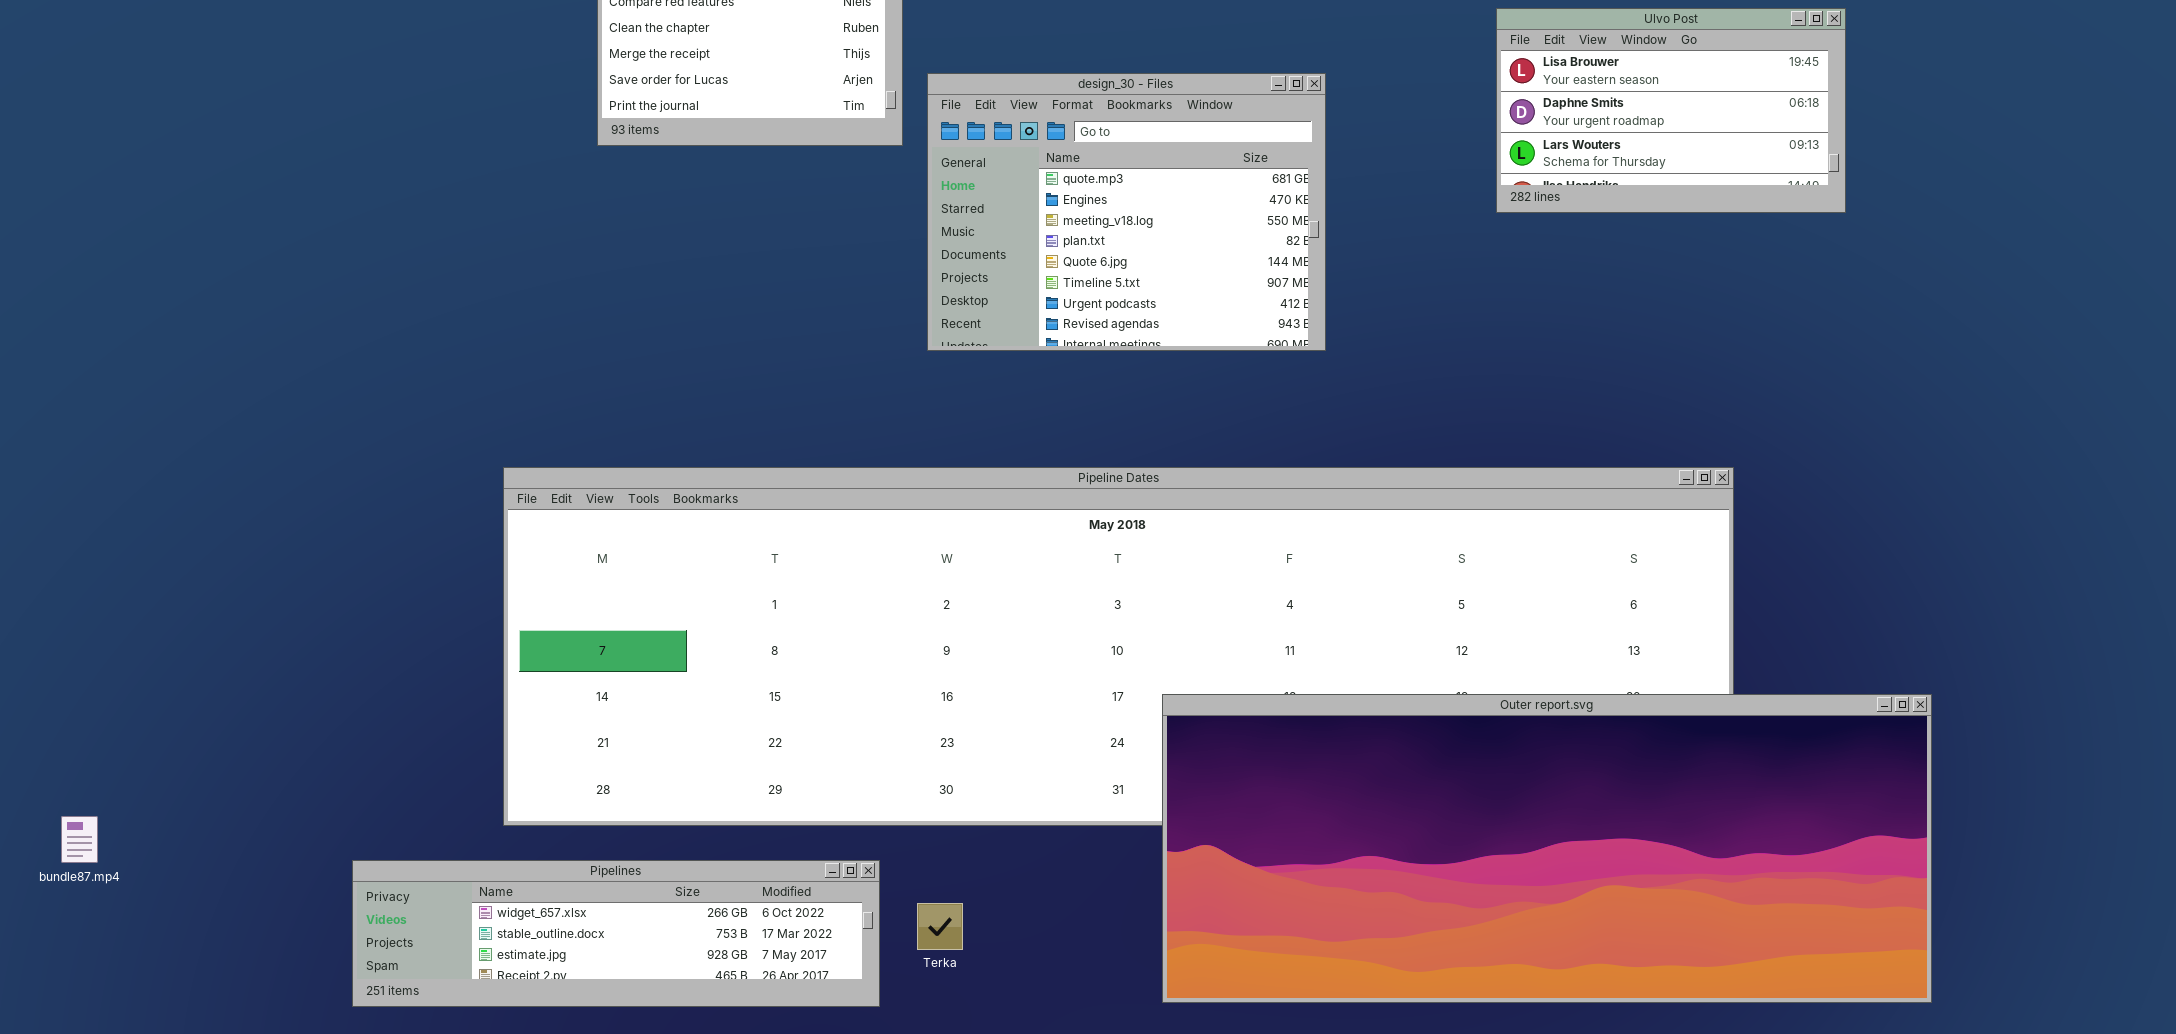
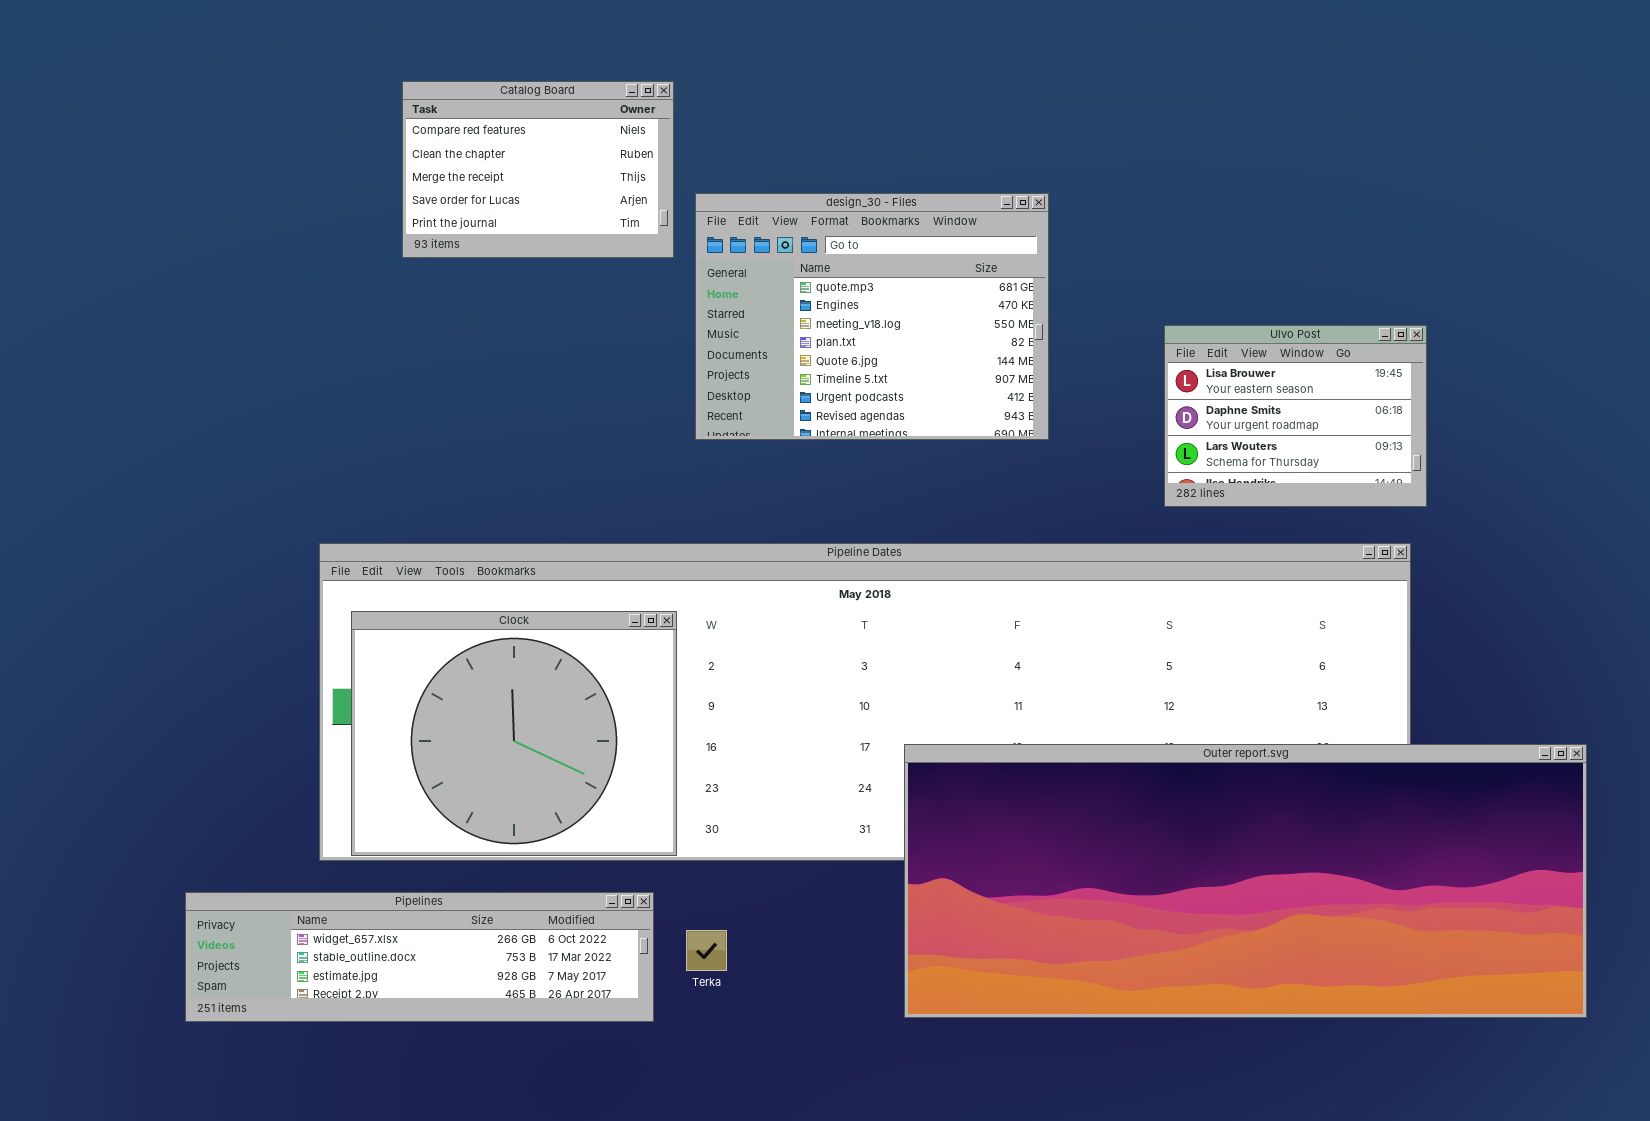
Ulvo Post: [1496,8,1846,213] -> [1164,325,1427,507], moved, resized
Clock: none -> [351,611,677,856], opened

